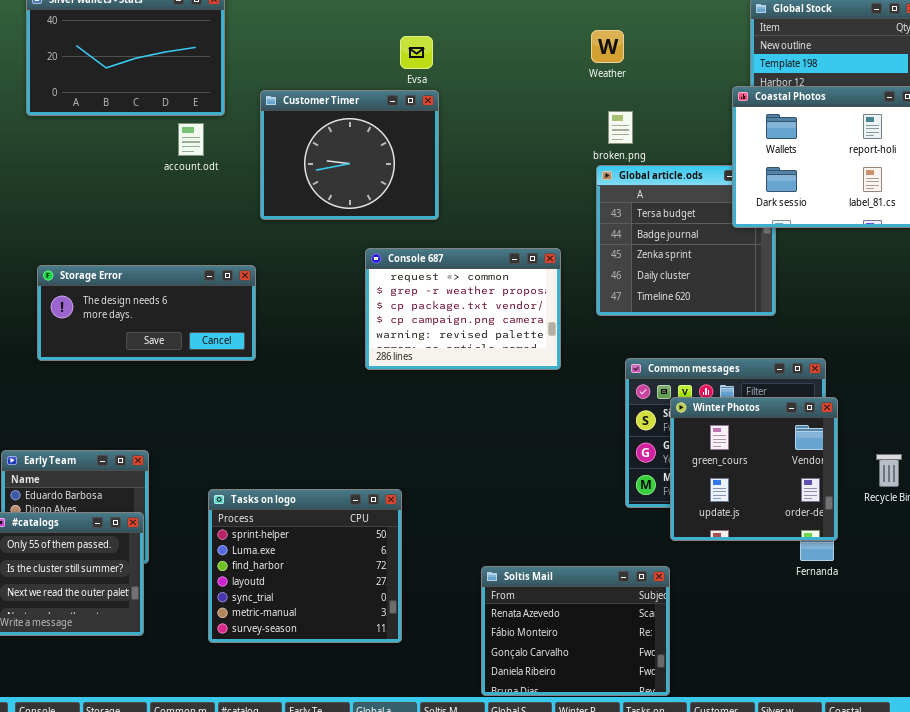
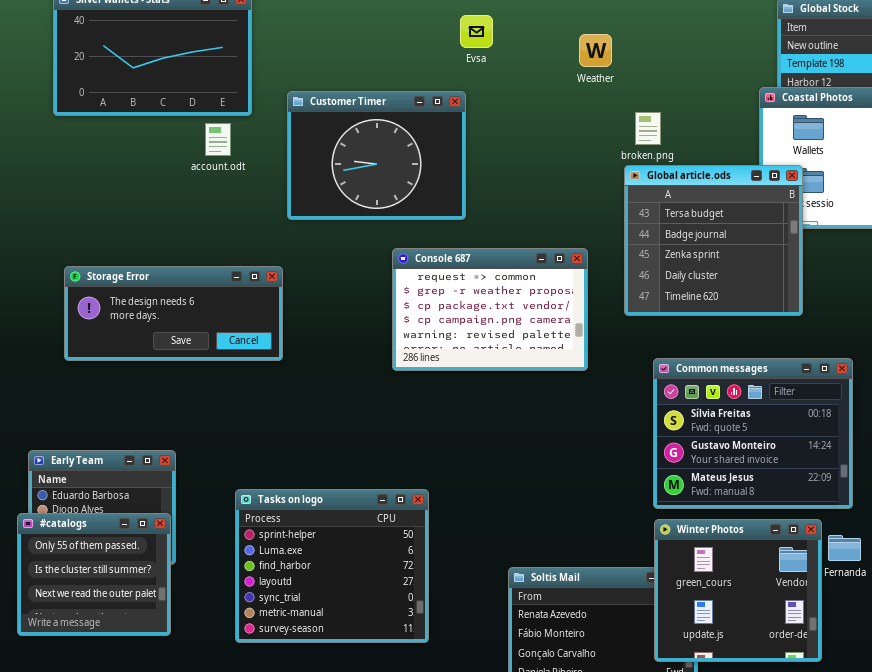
Weather: [591,30,624,63] -> [579,34,612,67], moved
Evsa: [400,36,433,69] -> [460,15,493,48], moved
Global article.ods: [596,165,776,316] -> [624,165,803,316], raised
Winter Photos: [670,397,838,541] -> [654,519,822,662], moved

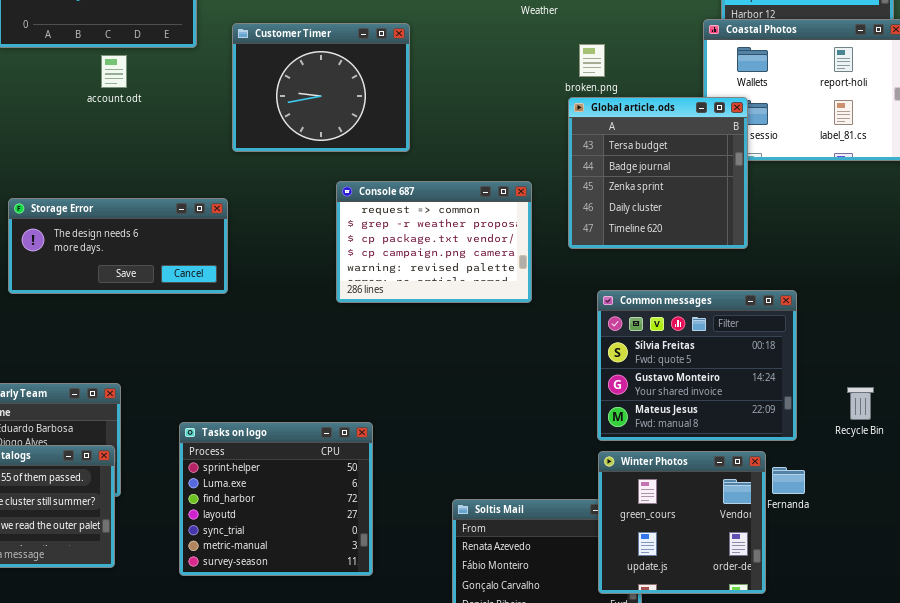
account.odt: [205,123,231,156] -> [101,55,127,88], moved

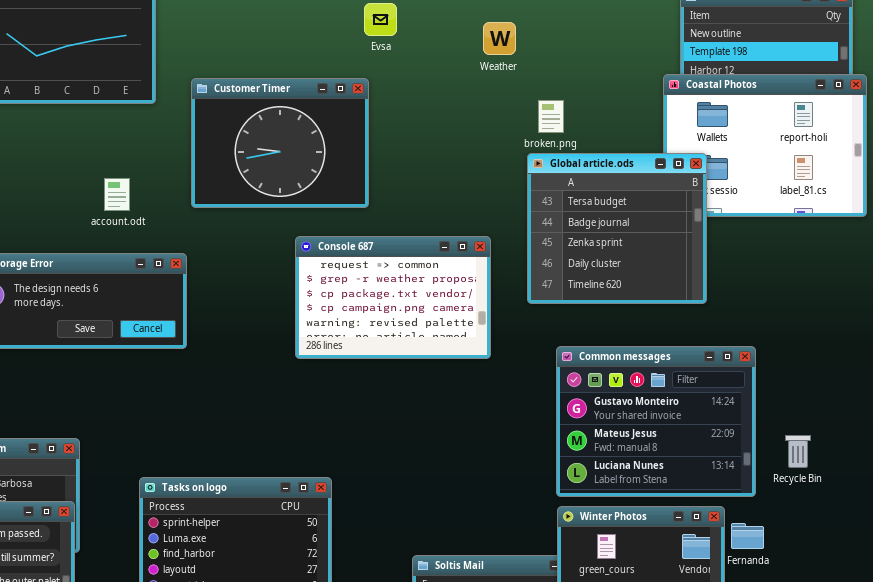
account.odt: [101,55,127,88] -> [104,178,130,211], moved
Common messages: [597,290,797,441] -> [556,346,756,497], scrolled down 1 row
Recycle Bin: [847,387,874,420] -> [785,435,811,468], moved

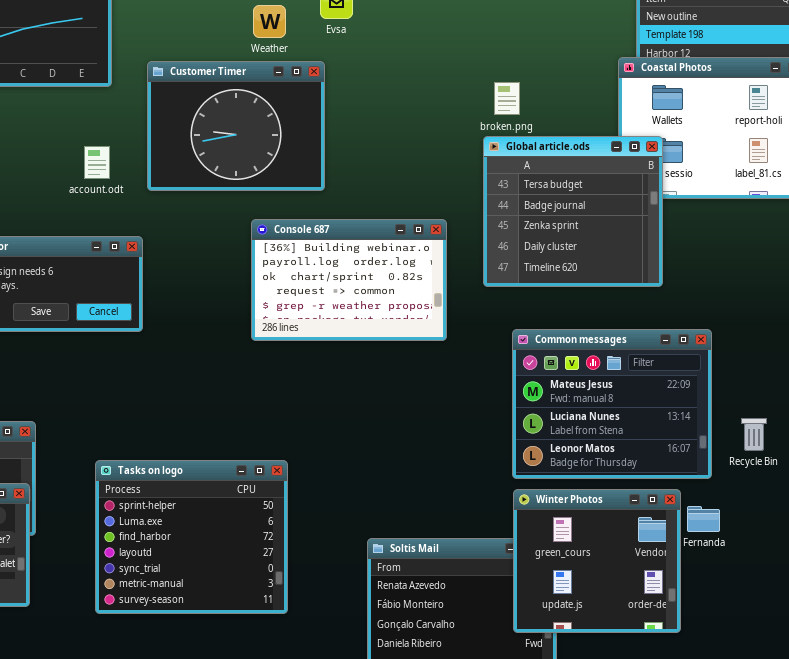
Weather: [483,22,516,55] -> [253,5,286,38], moved
account.odt: [104,178,130,211] -> [84,146,110,179], moved
Console 687: [295,236,491,359] -> [251,219,447,341], scrolled up 3 rows
Common messages: [556,346,756,497] -> [512,329,712,479], scrolled down 1 row

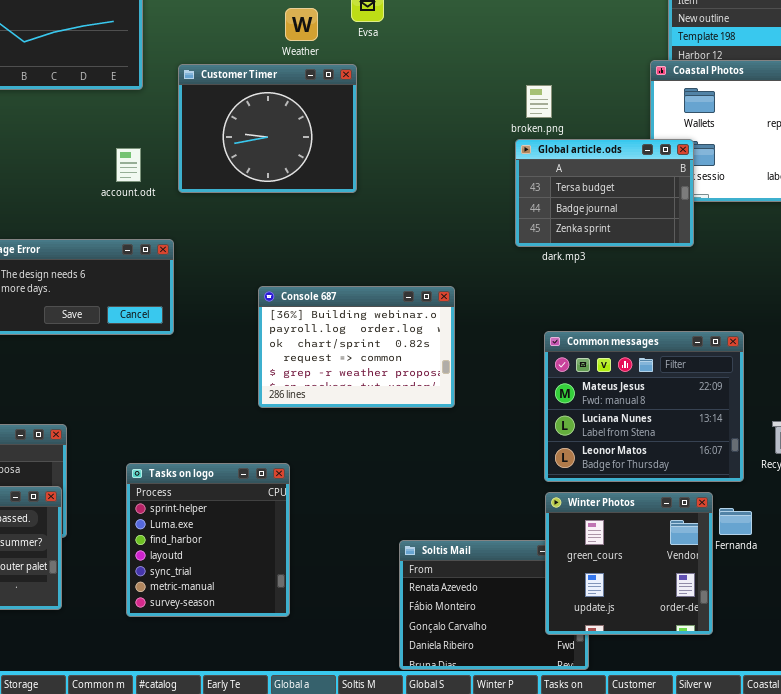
Global article.ods: [483,136,663,287] -> [515,139,694,247], resized
Console 687: [251,219,447,341] -> [258,286,455,408], moved
Tasks on logo: [95,460,288,614] -> [126,463,290,617], resized

